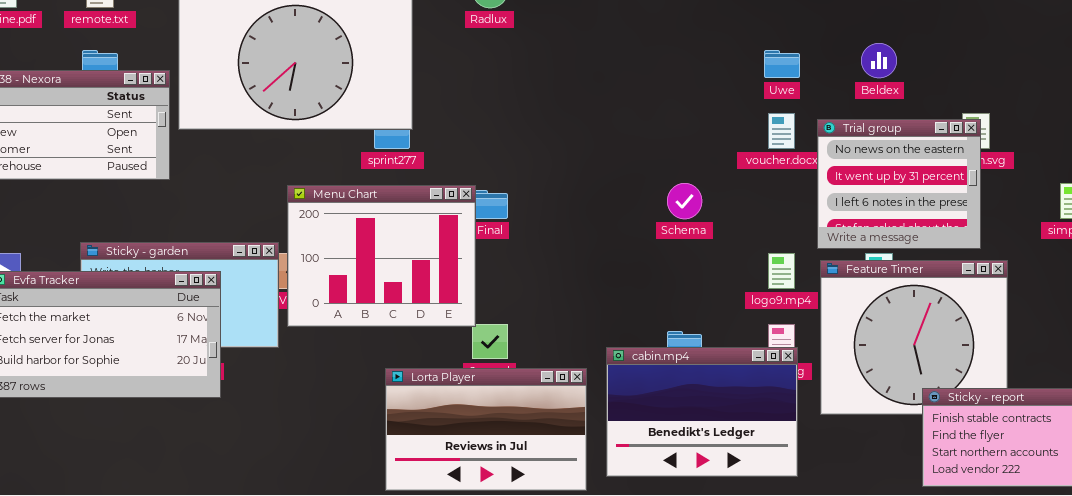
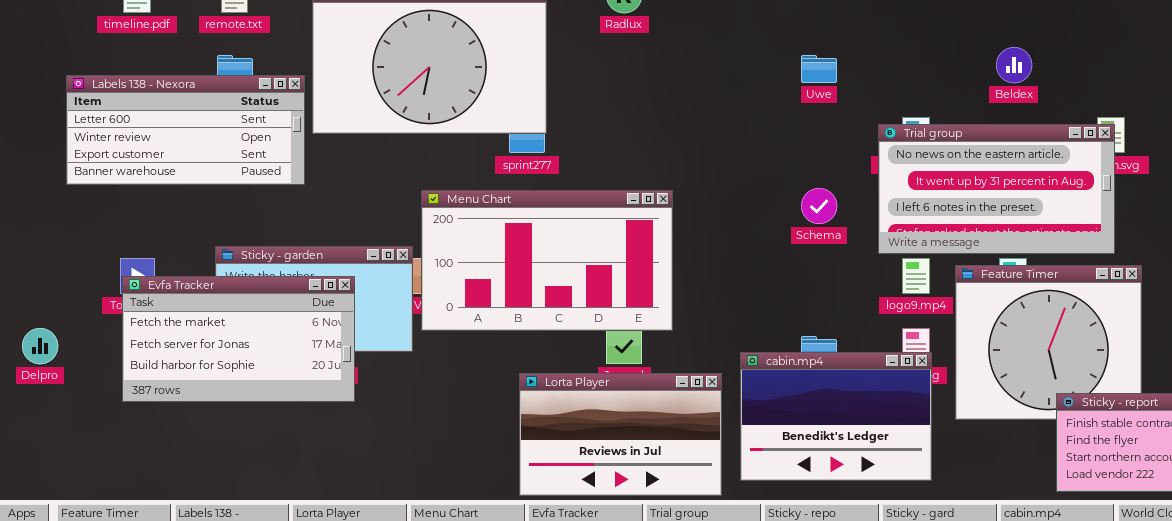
Uwe: [764,50,800,78] -> [801,55,837,83], moved
Trial group: [817,119,981,249] -> [878,124,1115,254], resized
Menu Chart: [287,185,476,327] -> [421,190,673,331], resized

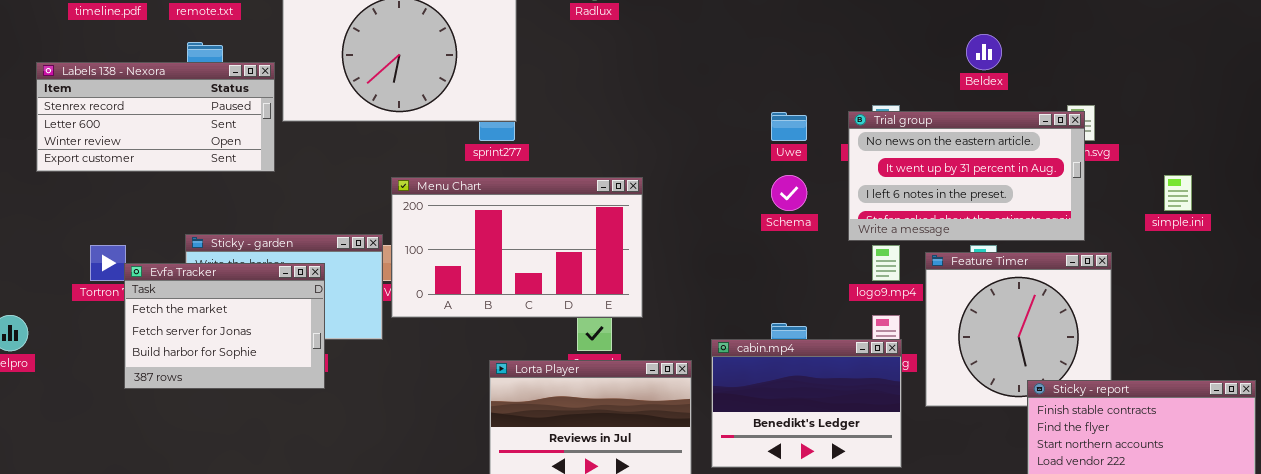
Uwe: [801,55,837,83] -> [771,112,807,141], moved
Labels 138 - Nexora: [66,75,305,185] -> [36,62,275,172], scrolled up 1 row
Evfa Tracker: [122,276,355,402] -> [124,263,325,389], resized

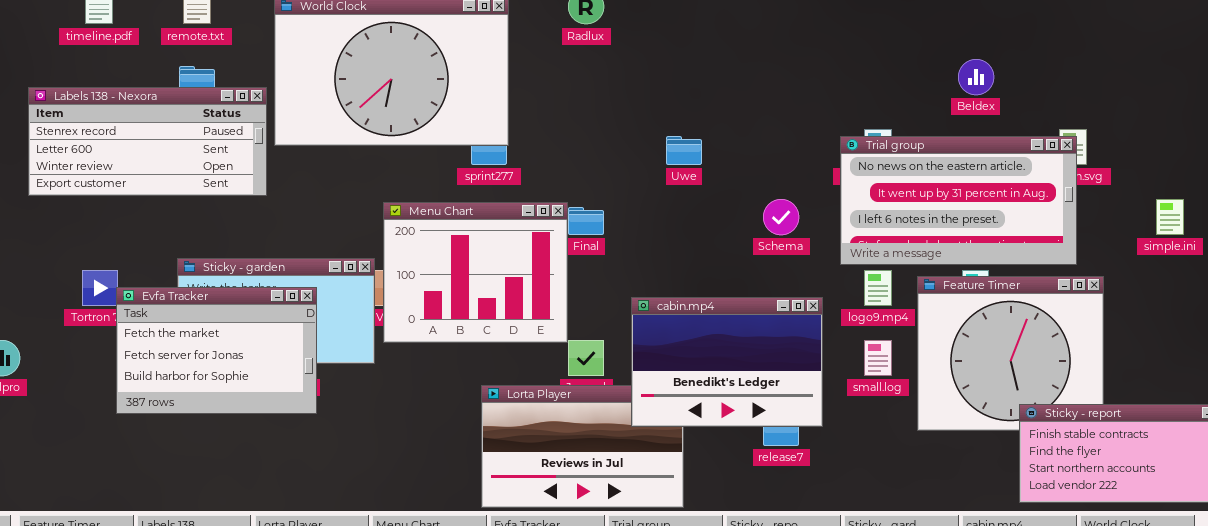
Uwe: [771,112,807,141] -> [666,136,702,165], moved
Menu Chart: [391,177,643,318] -> [383,202,568,343], resized
cabin.mp4: [711,339,902,468] -> [631,297,823,427], moved

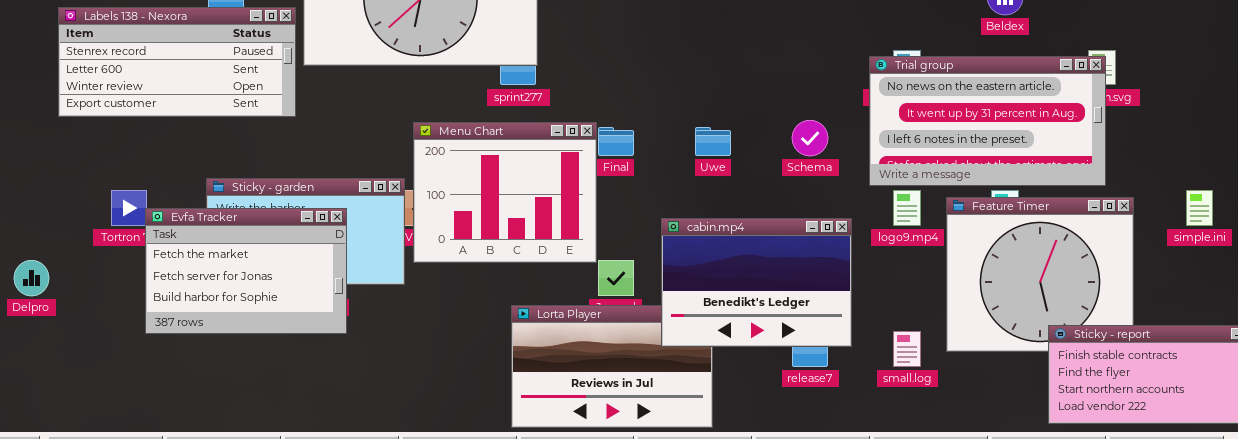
Uwe: [666,136,702,165] -> [695,127,731,156], moved
simple.ini: [1156,199,1184,235] -> [1186,190,1213,226], moved
small.log: [864,340,892,376] -> [893,331,921,367], moved

